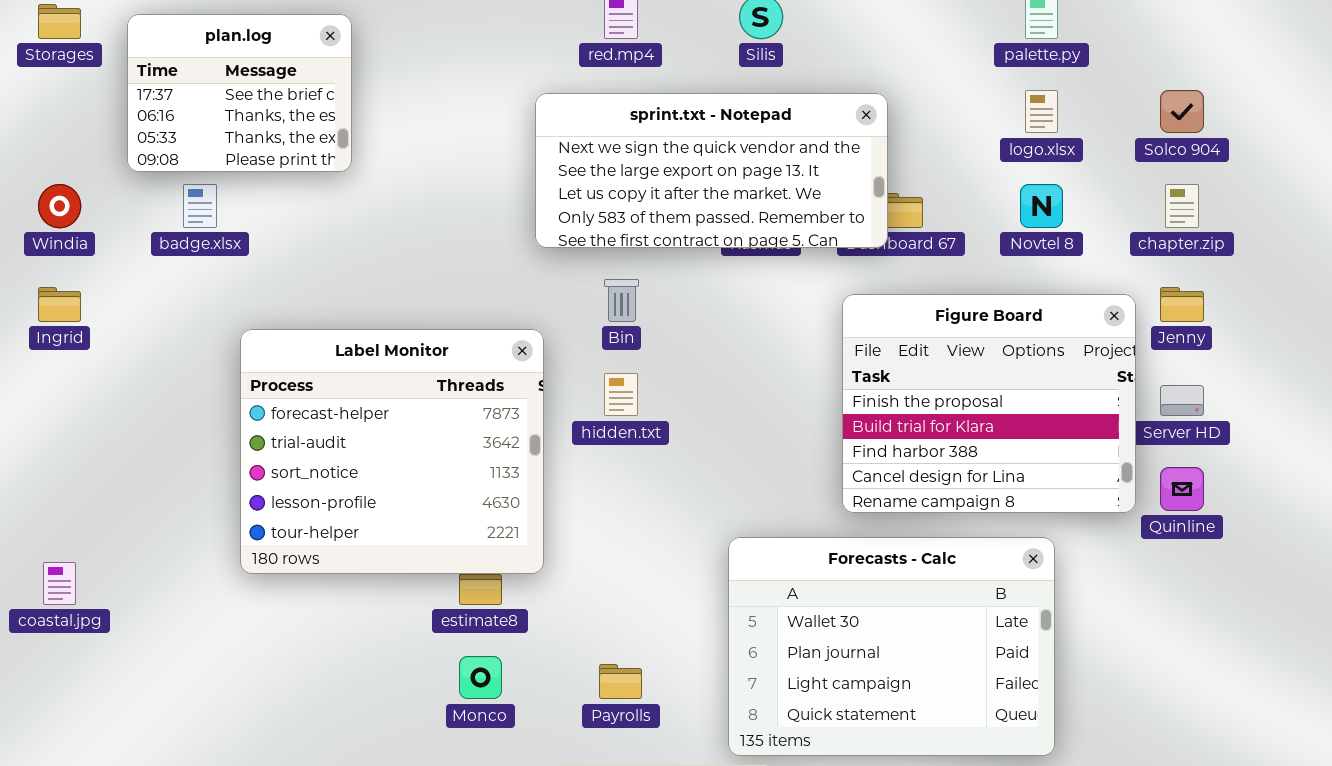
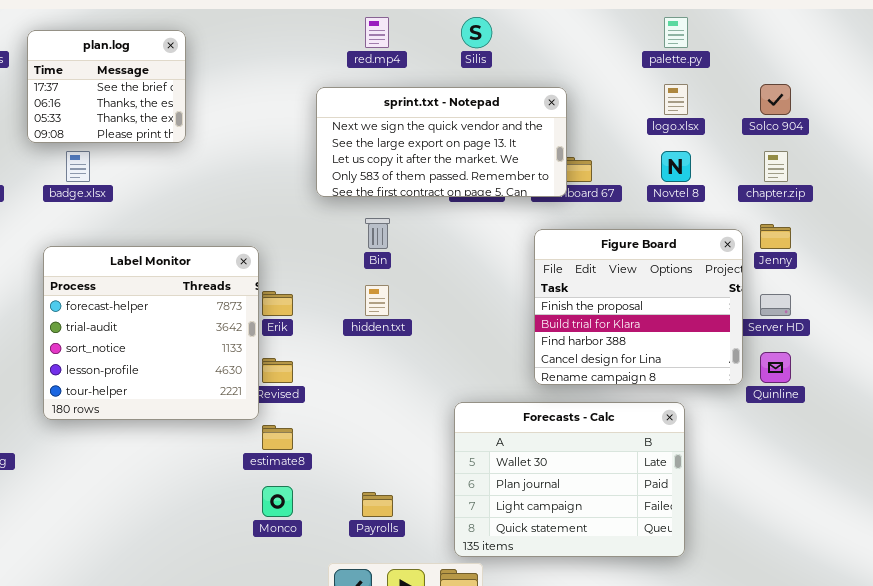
Label Monitor: [240,329,544,574] -> [43,246,259,420], moved

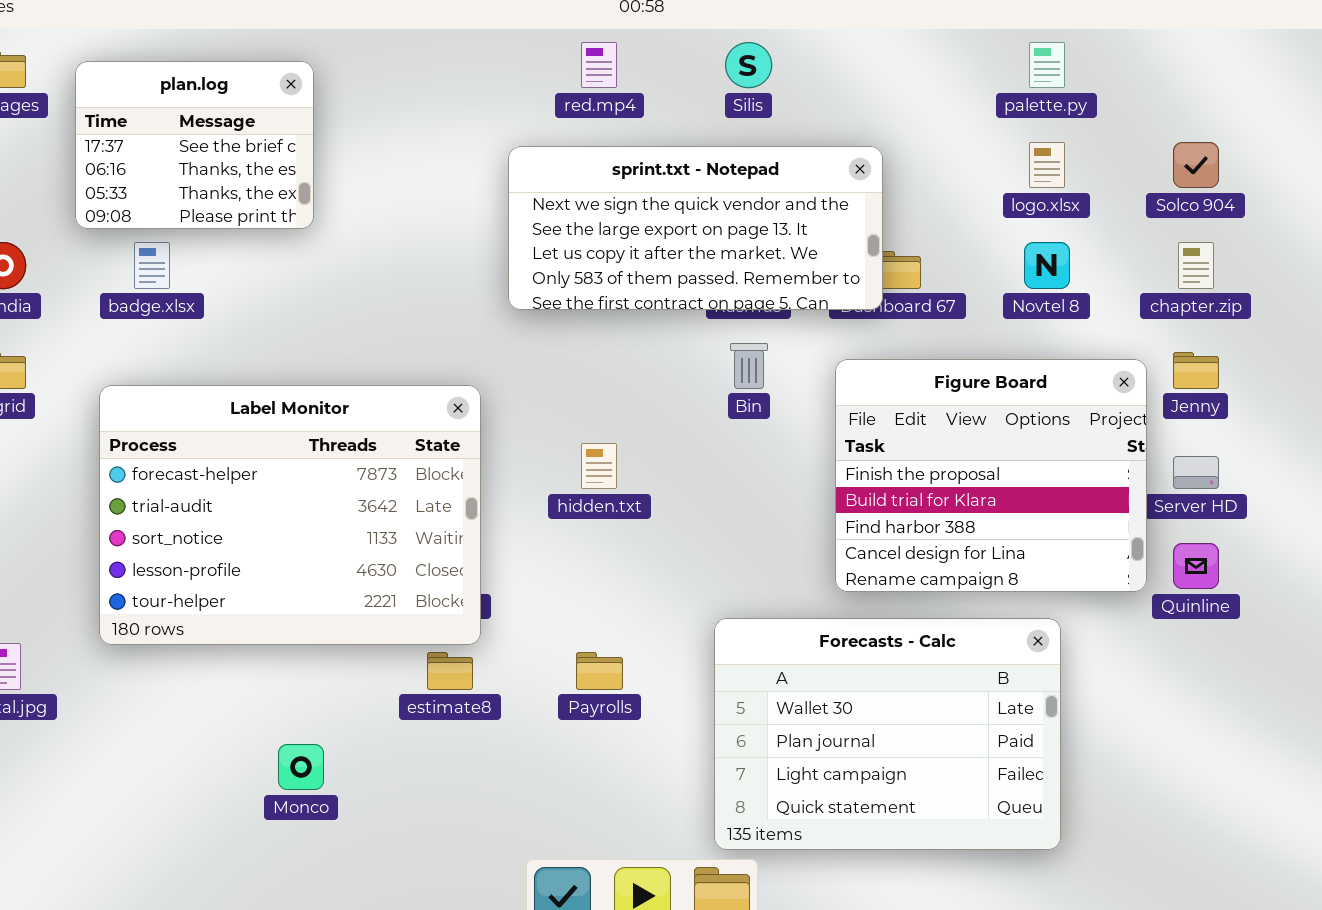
Bin: [365,218,390,249] -> [730,343,768,389], moved
Label Monitor: [43,246,259,420] -> [99,385,481,645], resized
Monco: [262,486,293,517] -> [278,744,324,790], moved
Payrolls: [362,492,393,517] -> [576,652,623,690], moved

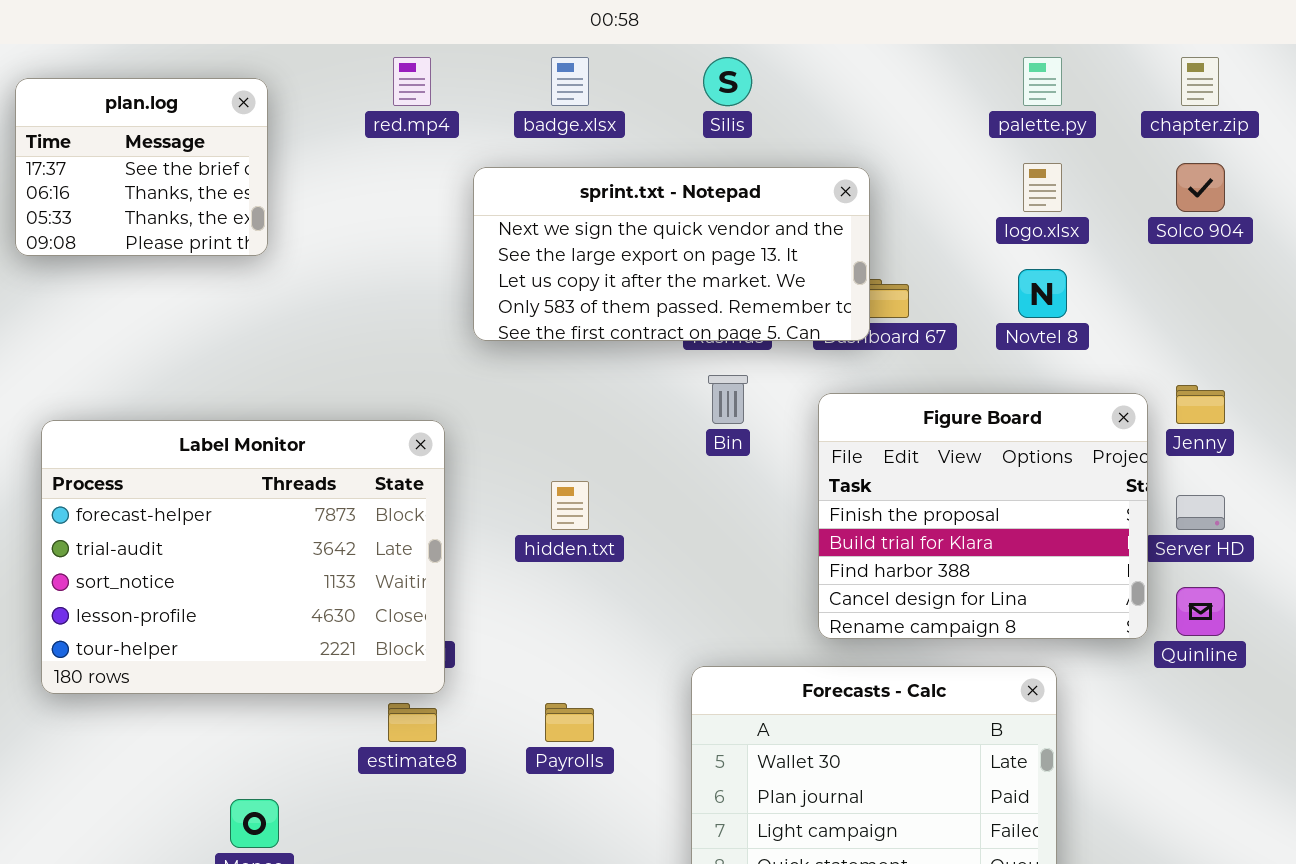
red.mp4: [581,42,617,88] -> [393,57,431,106], moved
badge.xlsx: [134,242,170,289] -> [551,57,589,106], moved
chapter.zip: [1178,242,1214,289] -> [1181,57,1219,106], moved

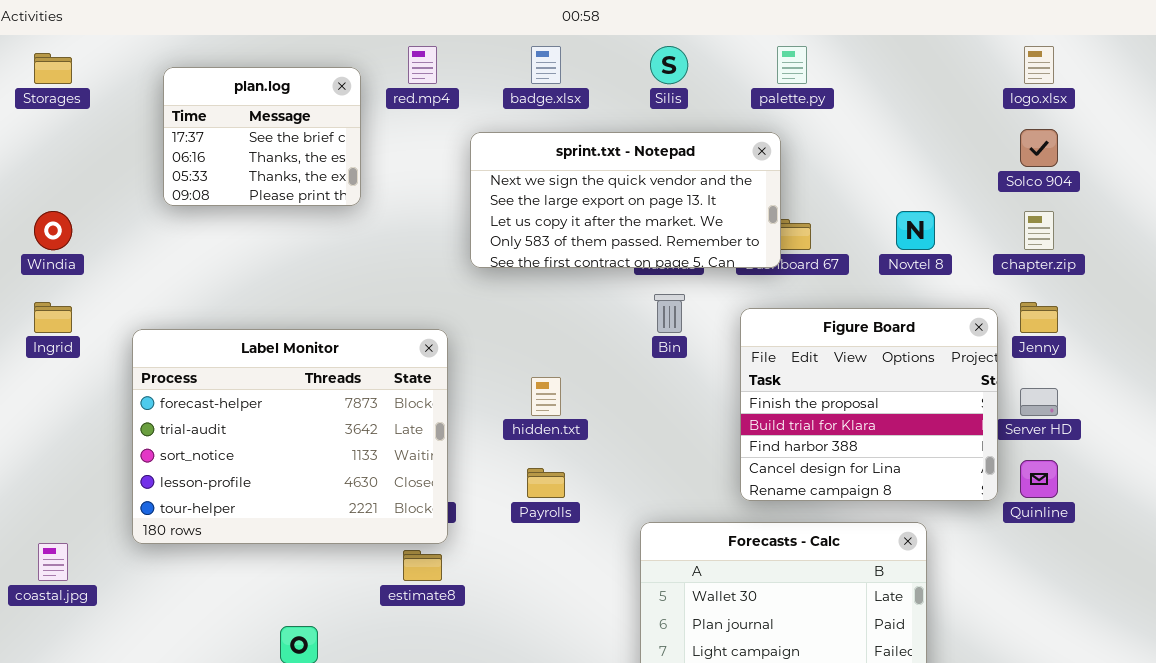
palette.py: [1023,57,1062,106] -> [777,46,807,84], moved
chapter.zip: [1181,57,1219,106] -> [1024,211,1054,250], moved
plan.log: [15,78,268,256] -> [163,67,361,206], moved
logo.xlsx: [1023,163,1062,212] -> [1024,46,1054,84], moved
Payrolls: [545,703,594,742] -> [527,468,565,498], moved

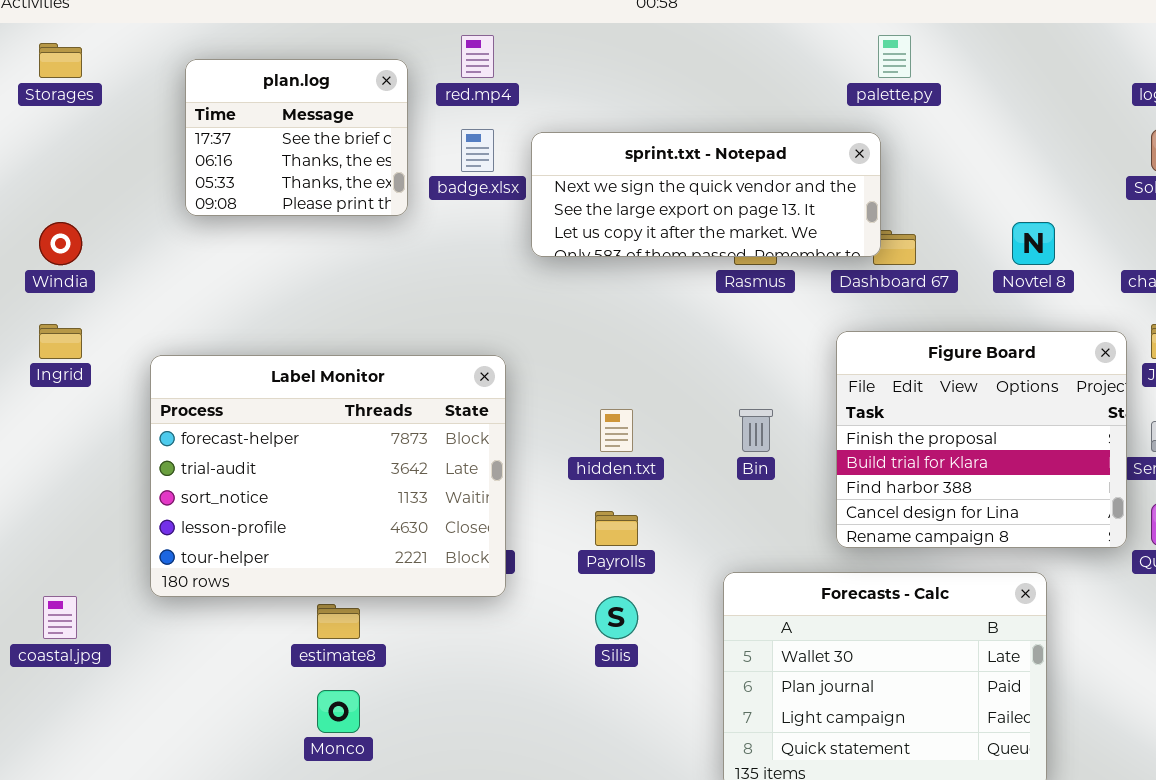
badge.xlsx: [531,46,561,84] -> [461,129,494,172], moved
Silis: [650,46,688,84] -> [595,596,638,639], moved
sprint.txt - Notepad: [470,132,781,268] -> [531,132,881,257], resized
Bin: [654,294,685,333] -> [739,409,773,452], moved
estimate8: [403,550,442,581] -> [317,604,360,639], moved

